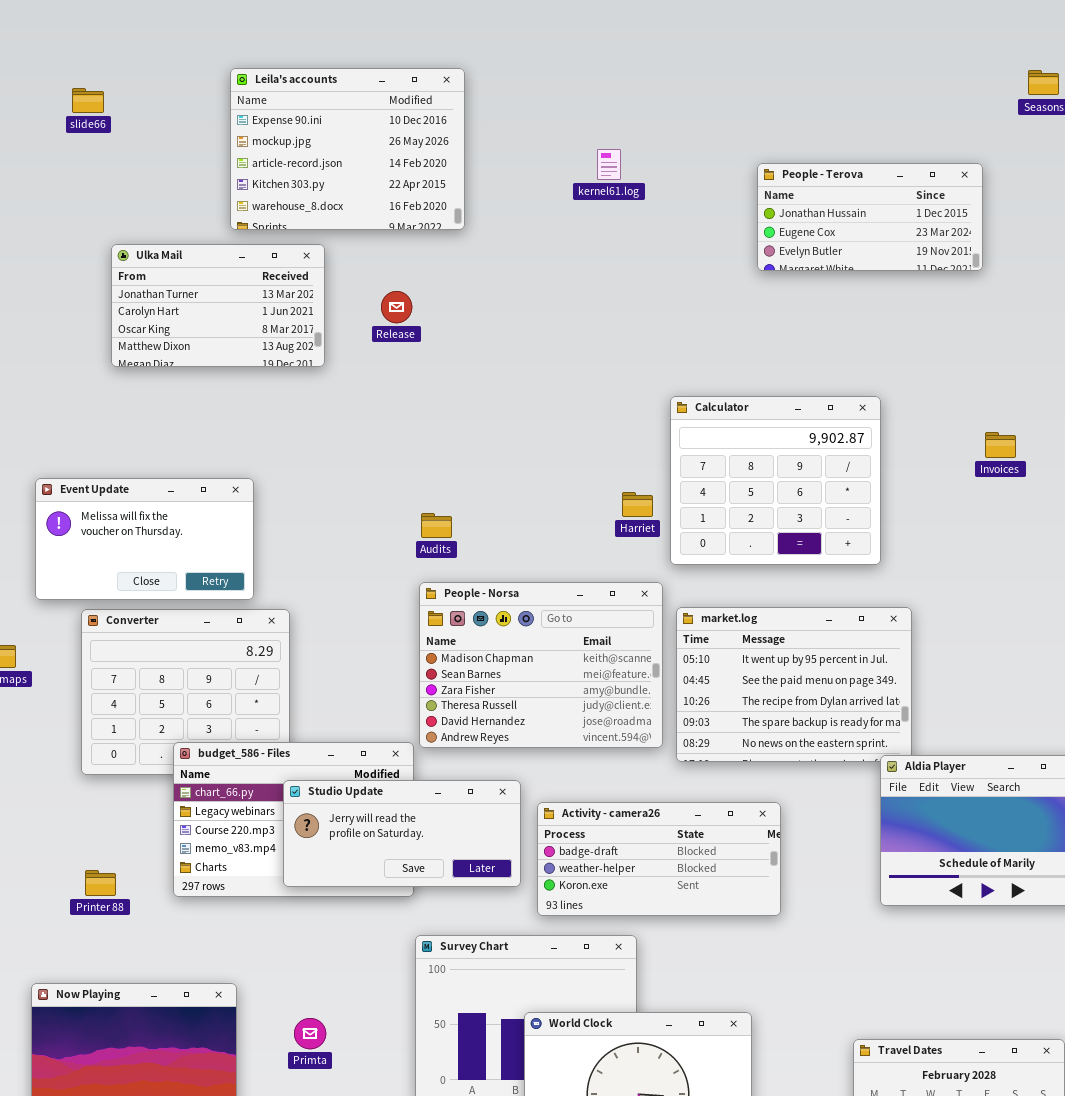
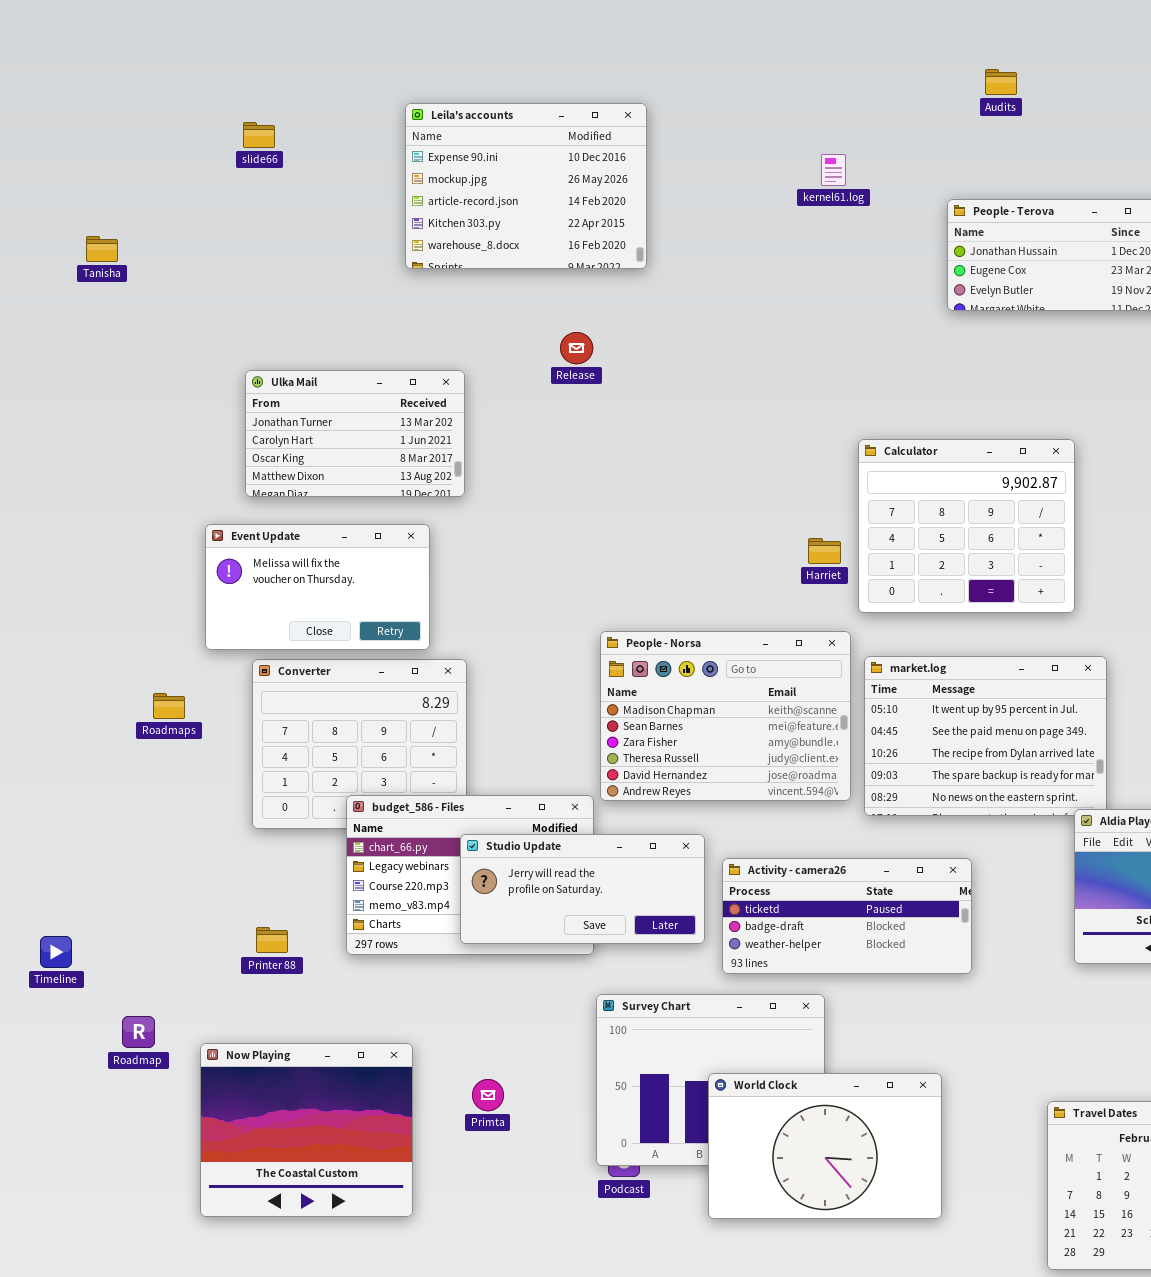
kernel61.log: [597,149,621,180] -> [821,154,846,186], moved
Ulka Mail: [111,244,325,367] -> [245,370,465,497], moved
Audits: [421,513,452,538] -> [985,69,1017,95], moved
Activity - camera26: [537,802,781,916] -> [722,858,972,974], scrolled up 1 row

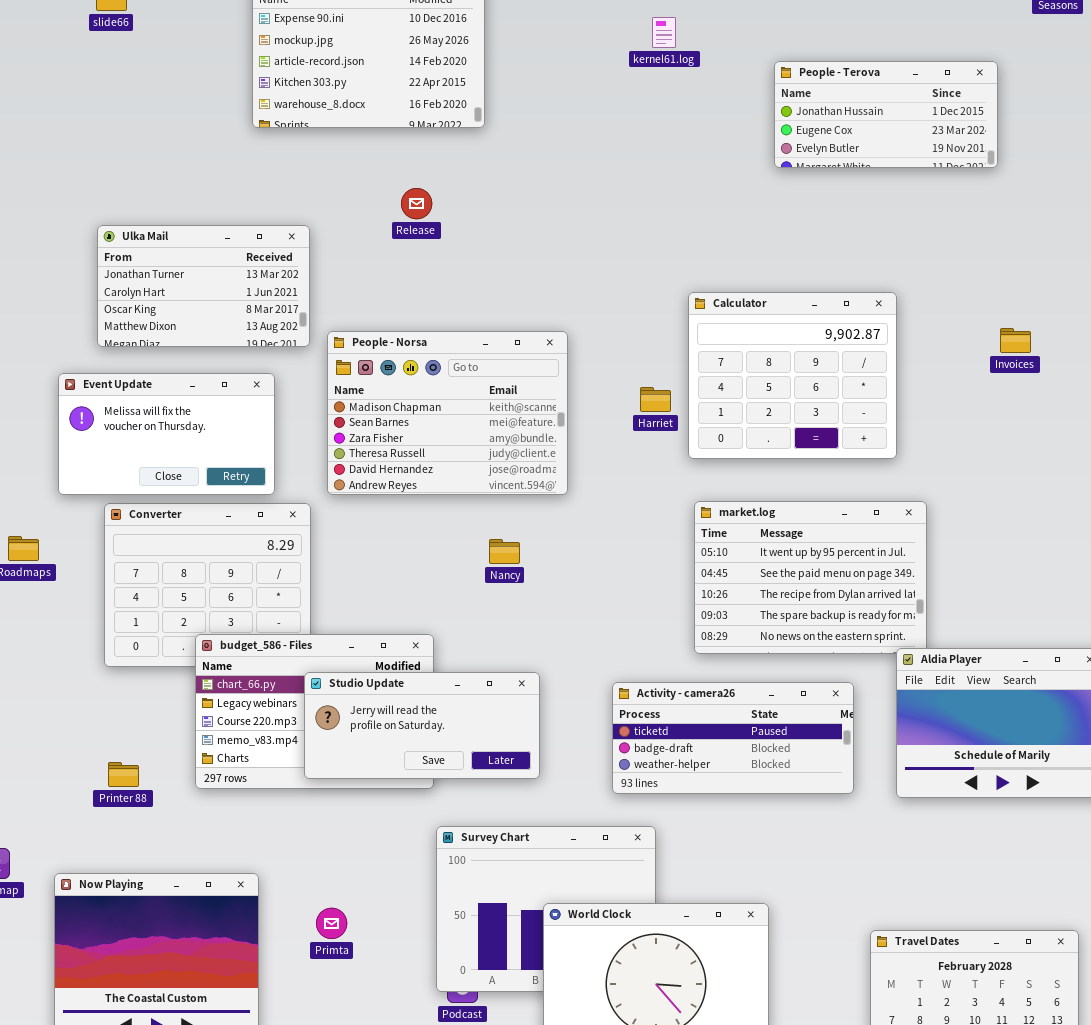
People - Norsa: [600,631,851,801] -> [327,331,568,495], moved
Activity - camera26: [722,858,972,974] -> [612,682,854,794], moved

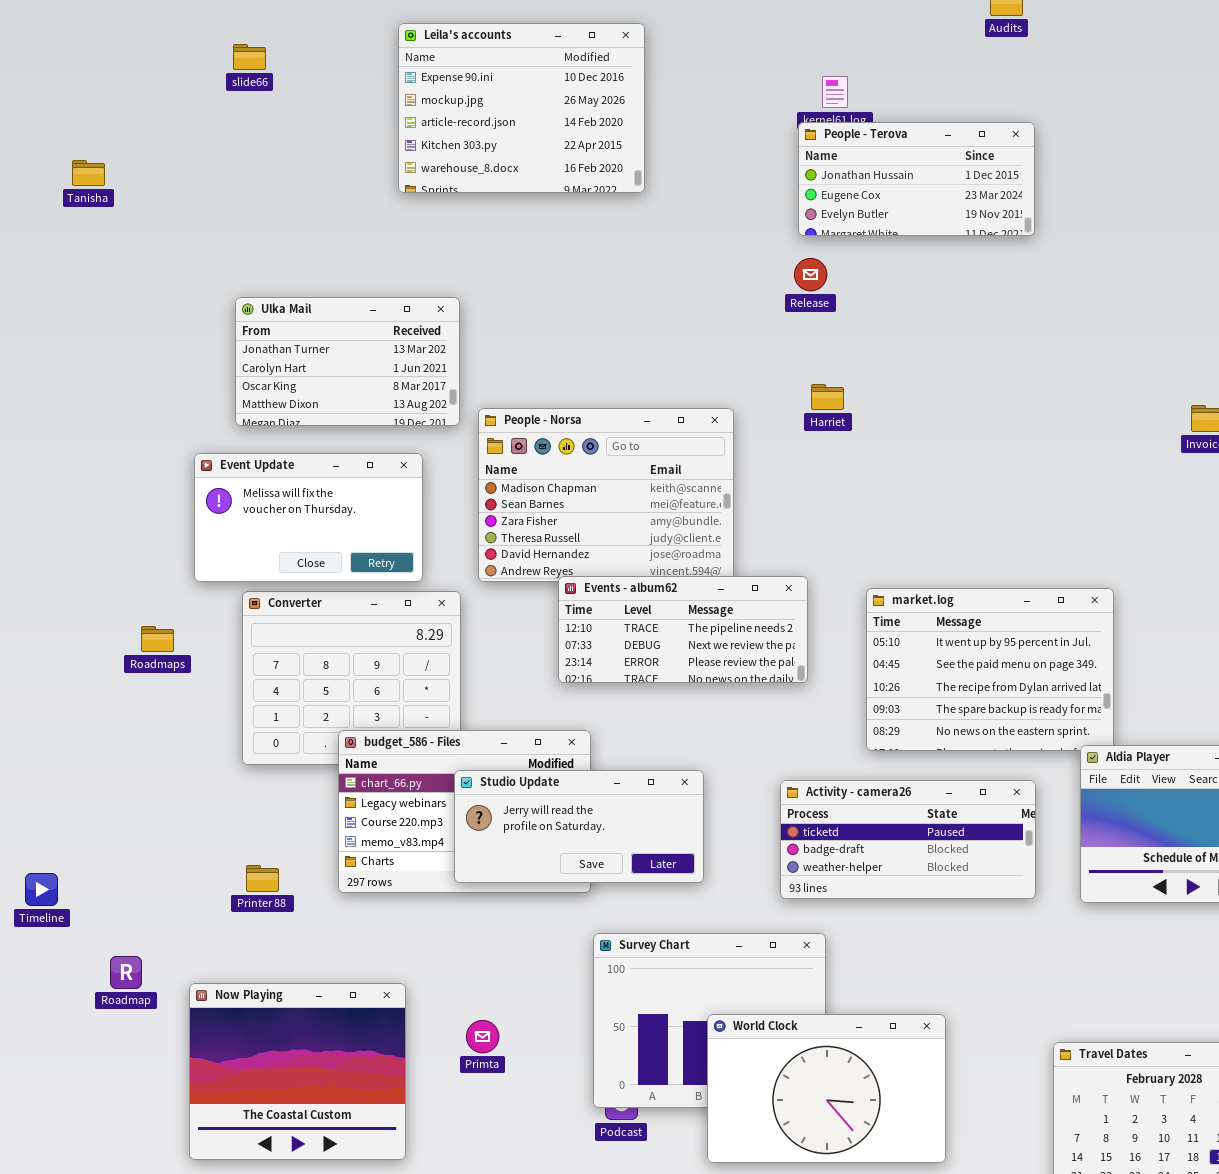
People - Terova: [774,61,998,168] -> [798,122,1035,236], moved
Release: [401,188,432,219] -> [794,258,827,291], moved
Calculator: [688,292,897,459] -> none, closed
Harriet: [640,387,671,412] -> [811,384,844,410], moved
Events - album62: none -> [558,576,808,683], opened

